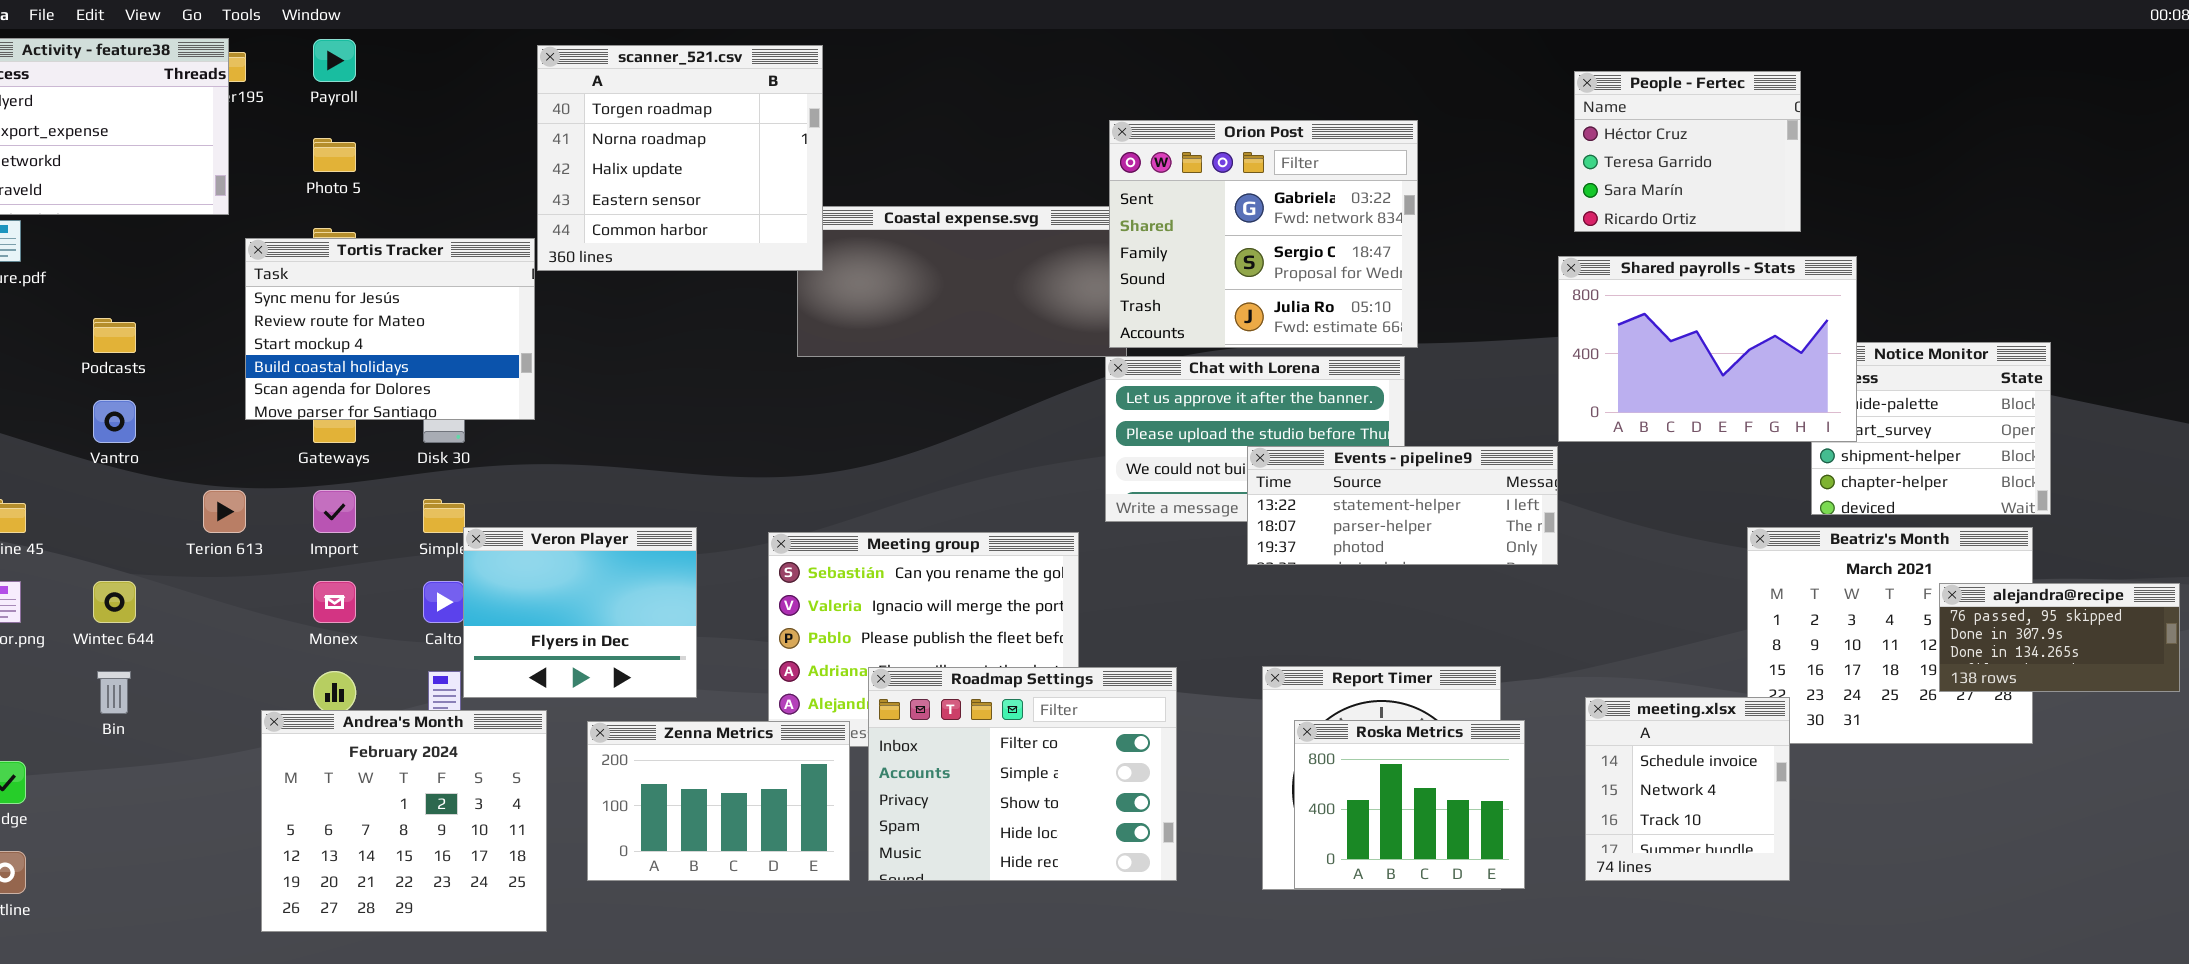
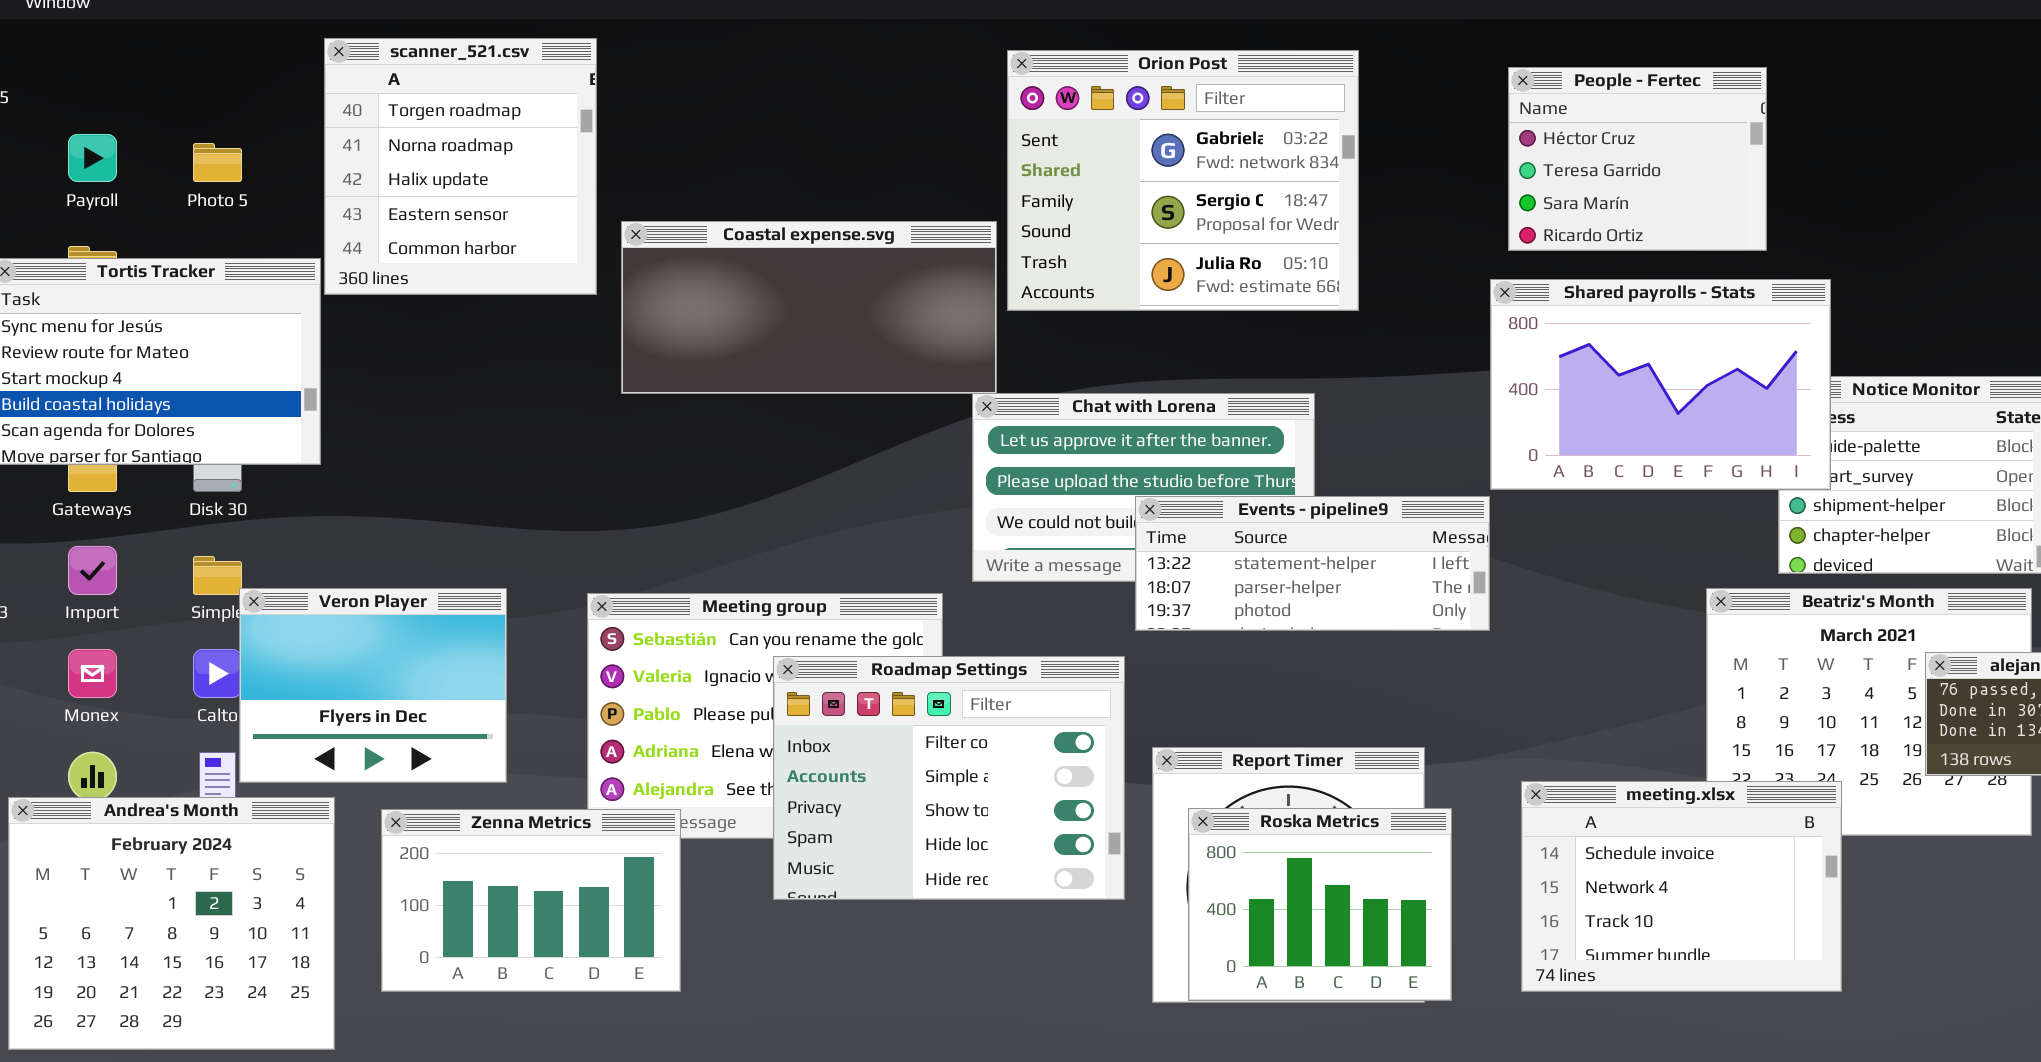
Payroll: [313,39,356,82] -> [68,134,117,182], moved
scanner_521.csv: [537,45,823,271] -> [324,38,597,295], resized
Orion Post: [1109,120,1418,348] -> [1007,50,1359,311], moved
Photo 5: [313,138,356,172] -> [193,143,242,182], moved
Roadmap Settings: [868,667,1177,881] -> [773,656,1125,900], moved
meeting.xlsx: [1585,697,1790,881] -> [1521,781,1842,992], resized

